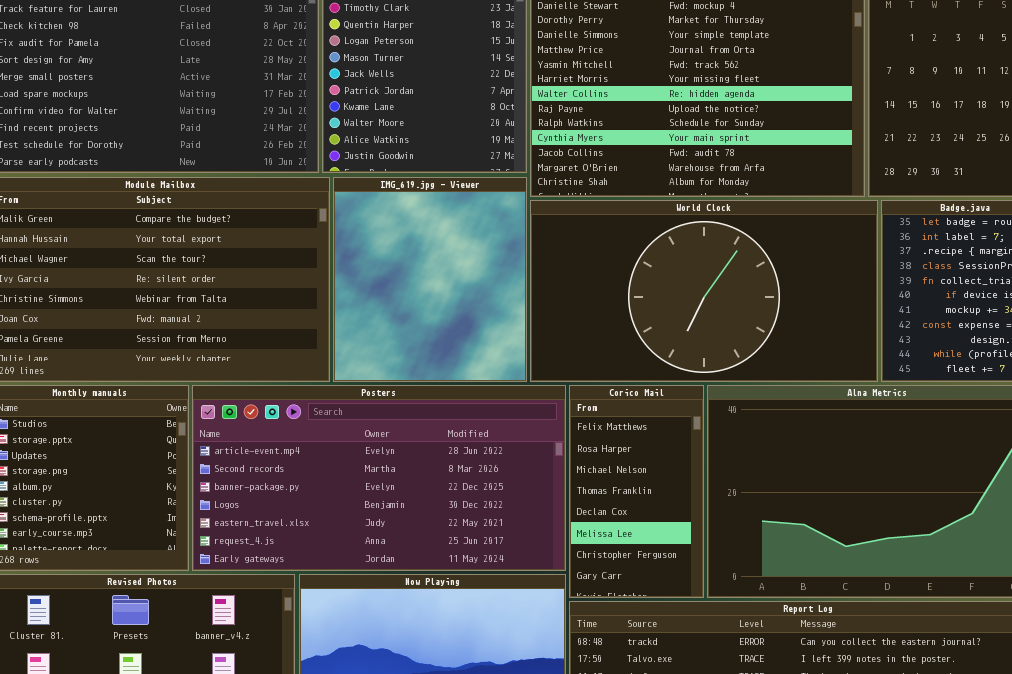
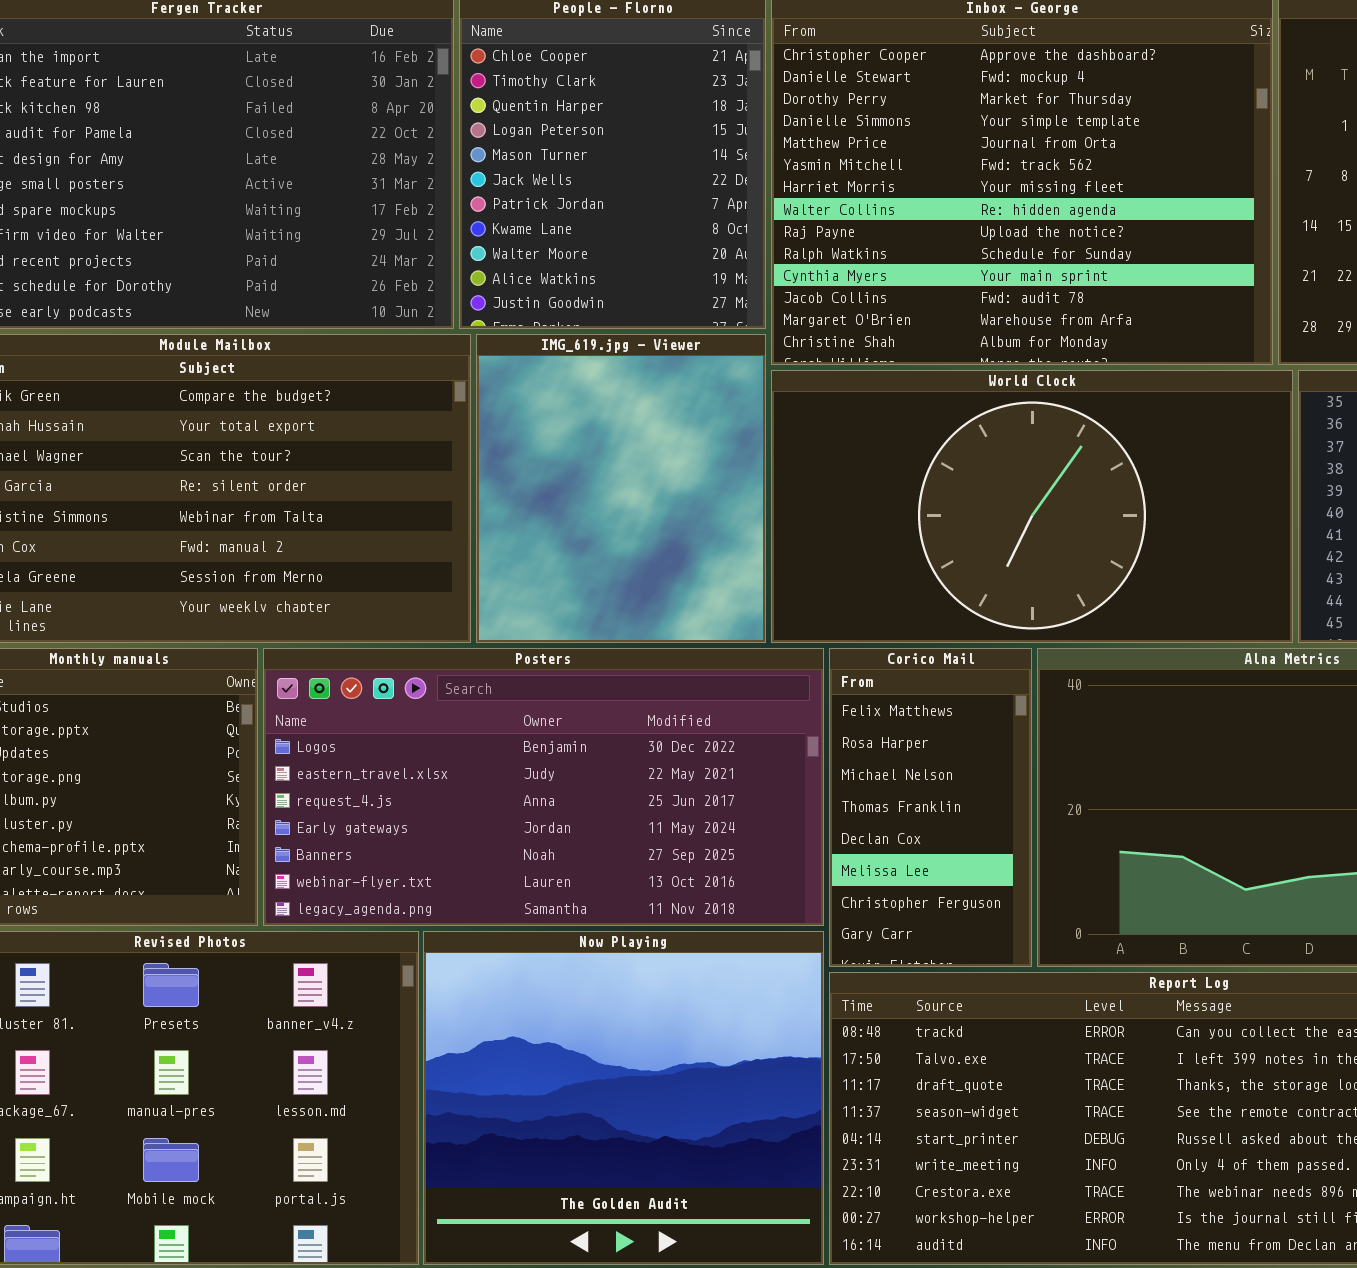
Posters: [192,385,566,571] -> [263,648,824,926], scrolled down 3 rows

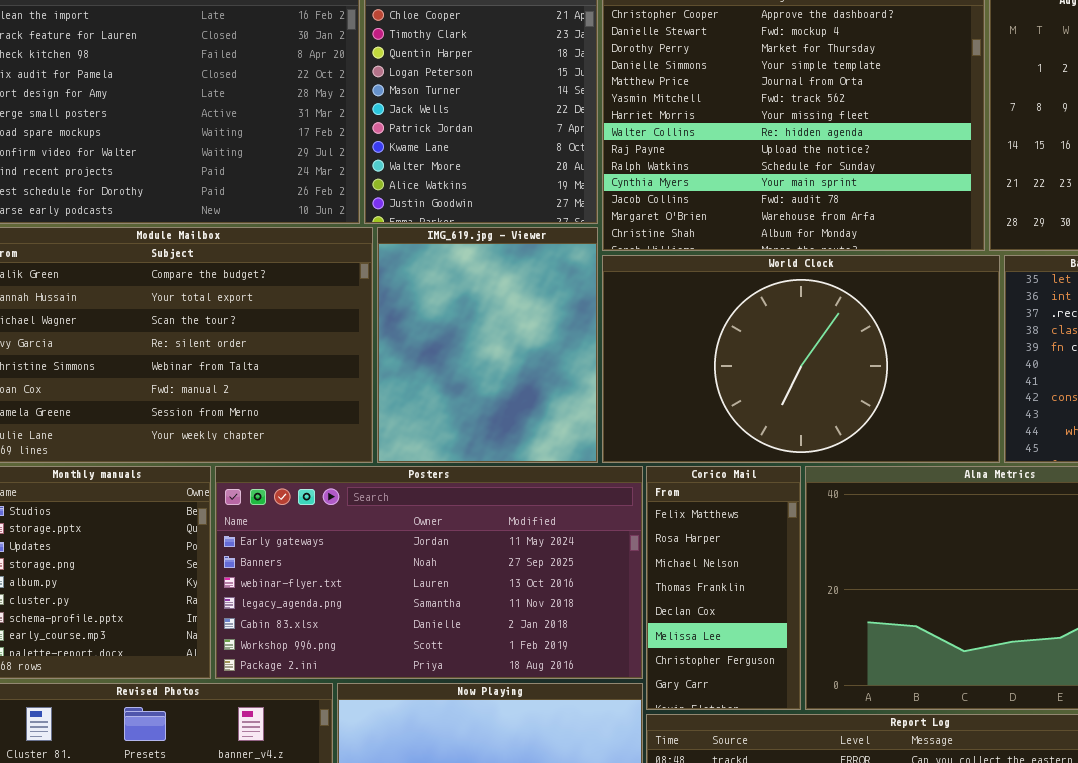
Posters: [263,648,824,926] -> [215,466,643,679], scrolled down 3 rows

